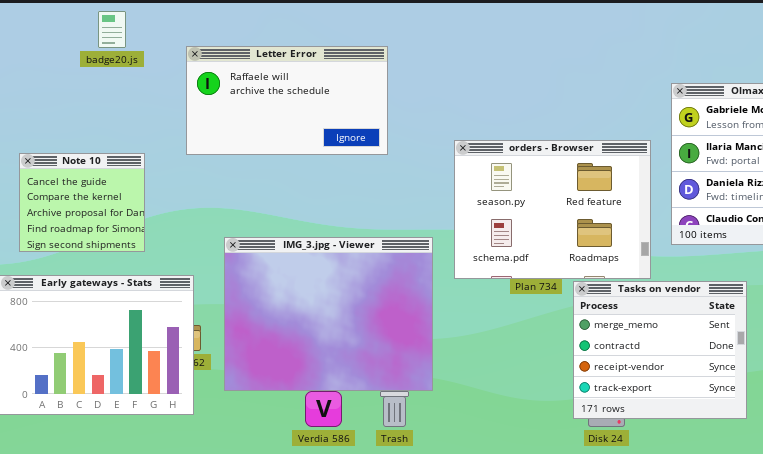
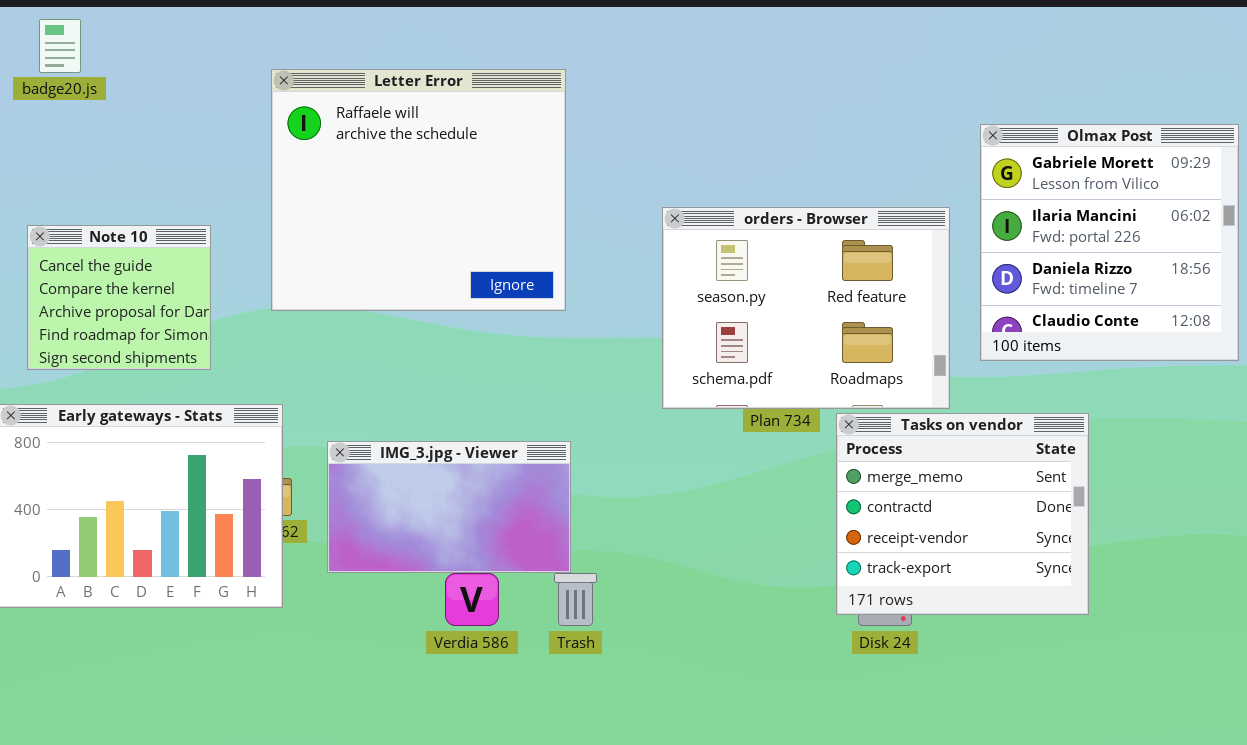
badge20.js: [98,11,126,48] -> [39,19,81,73], moved
Letter Error: [186,46,388,155] -> [271,69,566,311], resized
IMG_3.jpg - Viewer: [224,237,433,391] -> [327,441,571,573], resized

